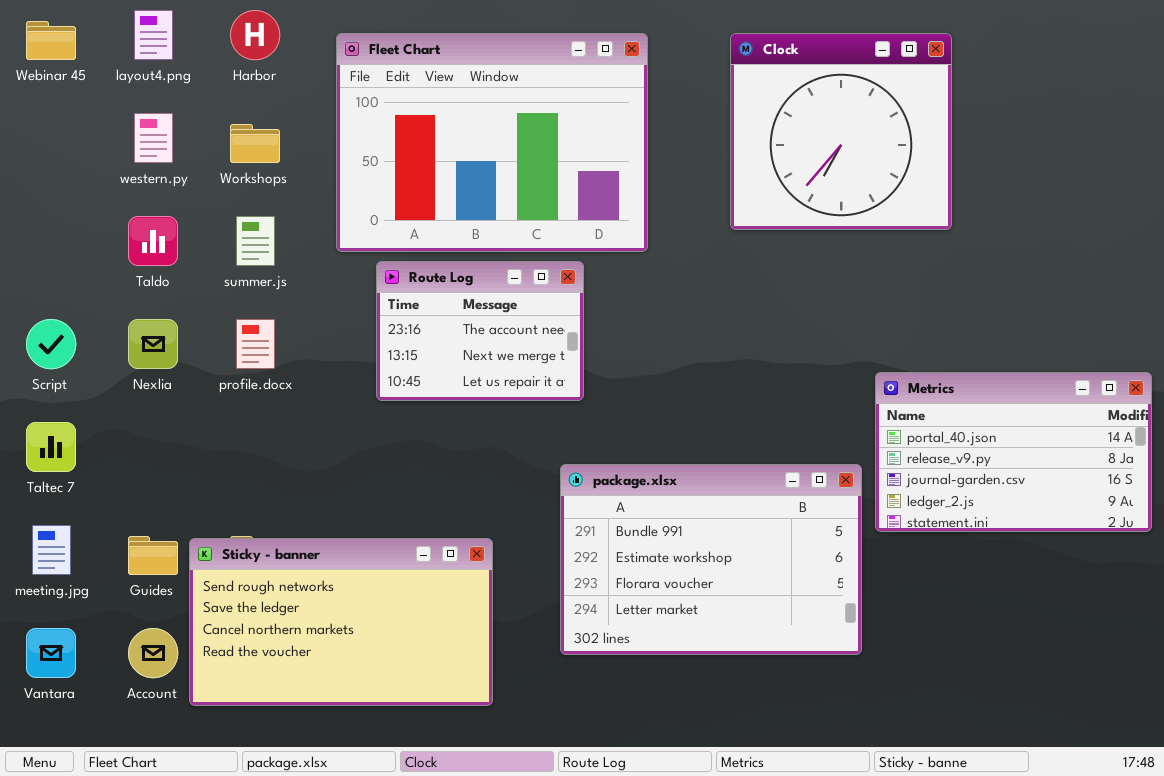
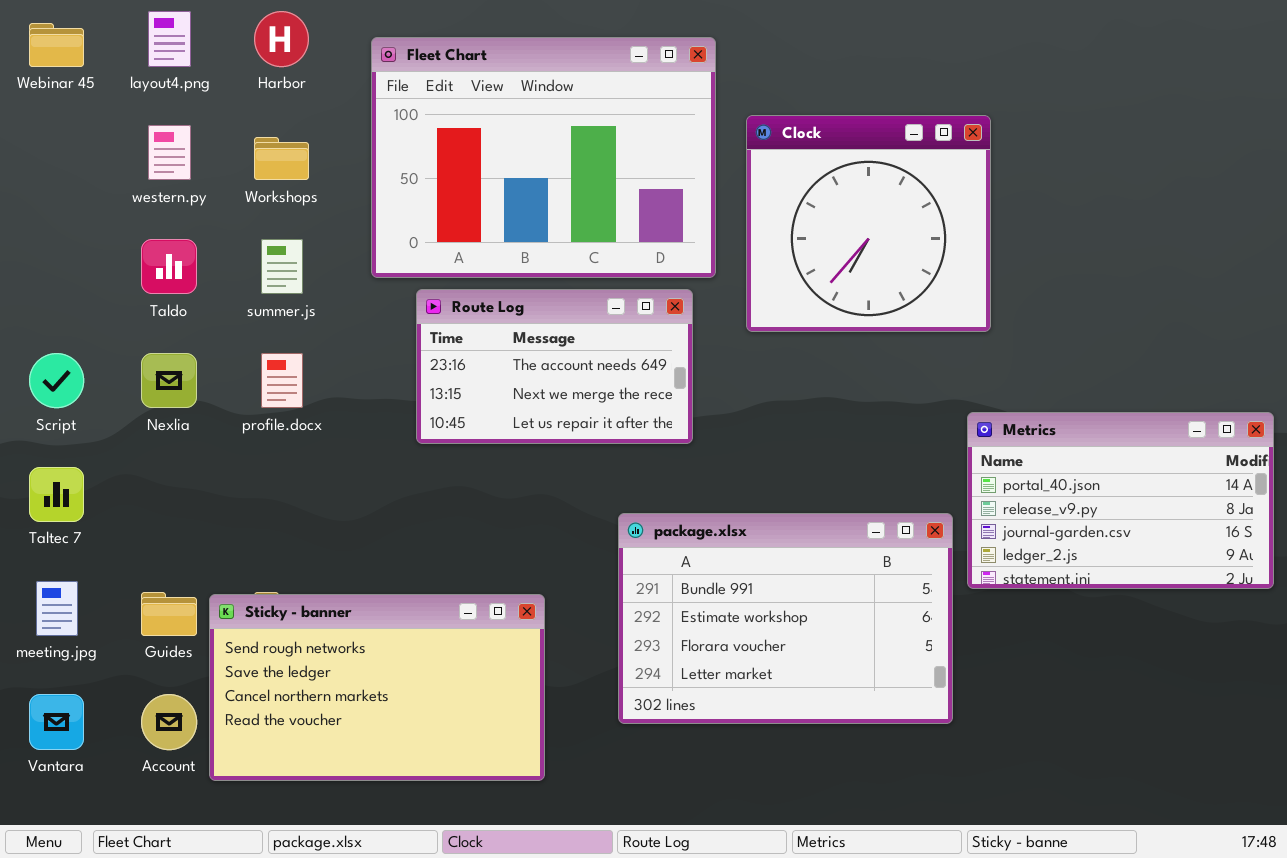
Clock: [730,33,952,230] -> [746,115,991,332], moved
Route Log: [376,261,584,401] -> [416,289,693,444], resized

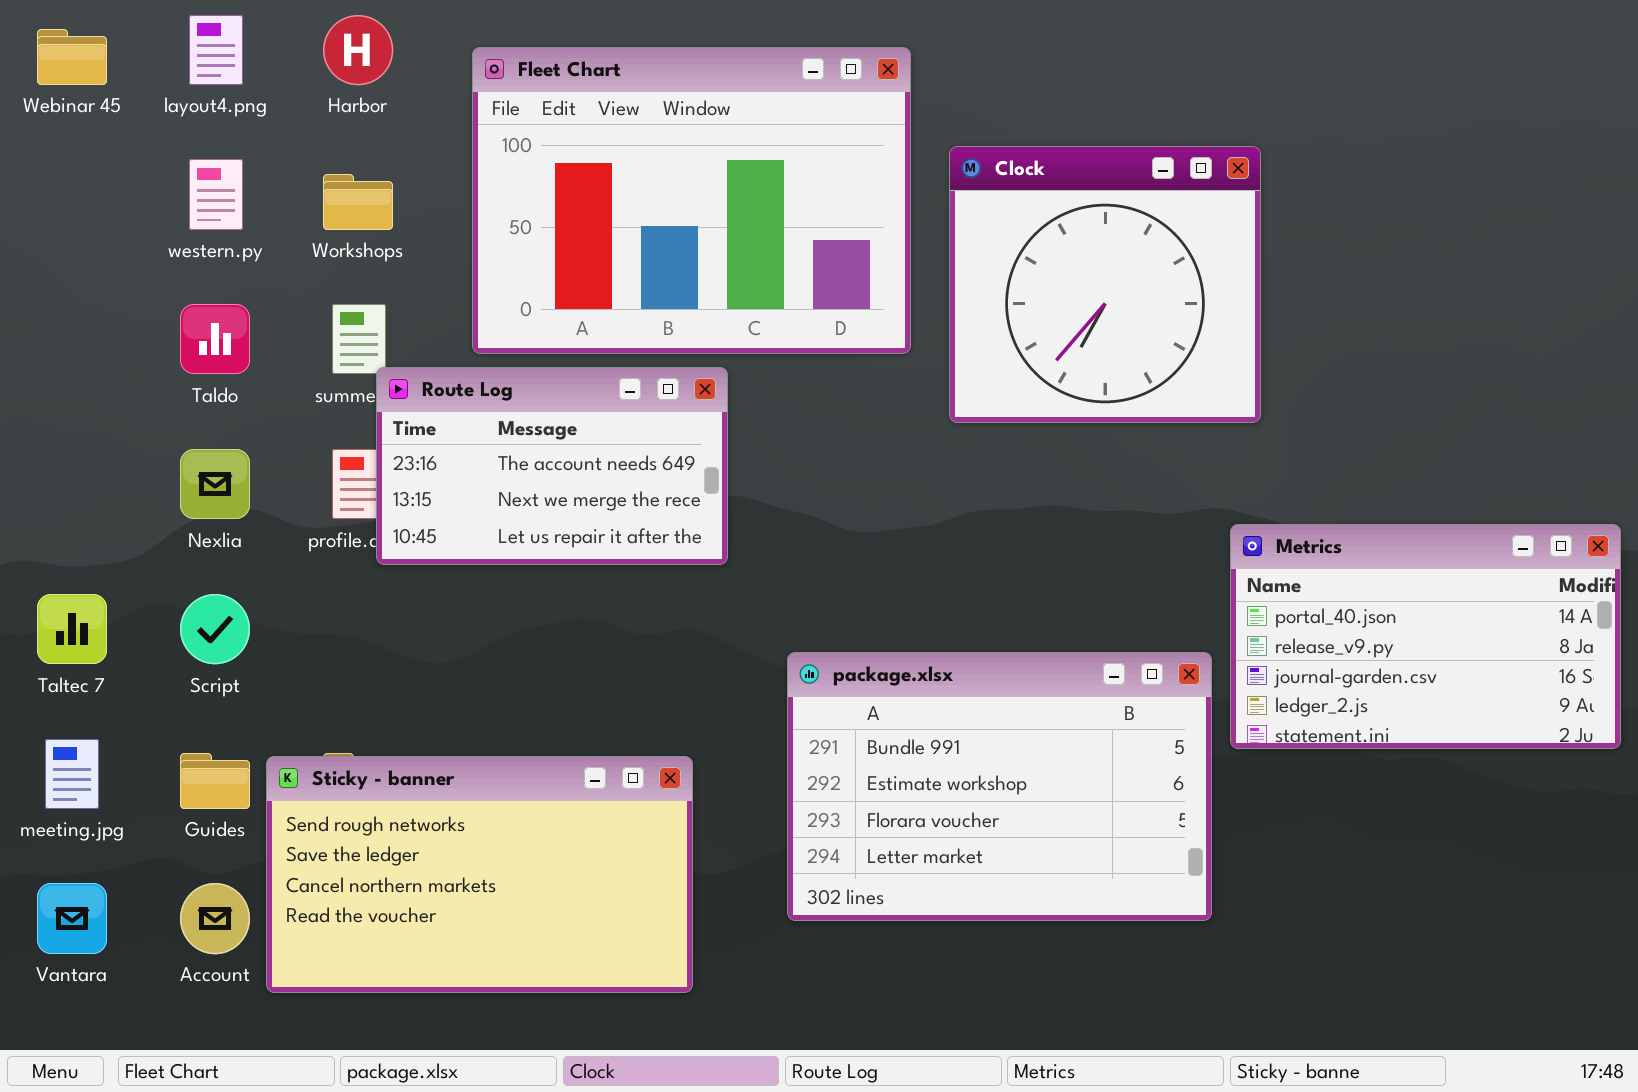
Route Log: [416,289,693,444] -> [376,367,728,565], moved
Script: [29,353,84,408] -> [180,594,250,664], moved

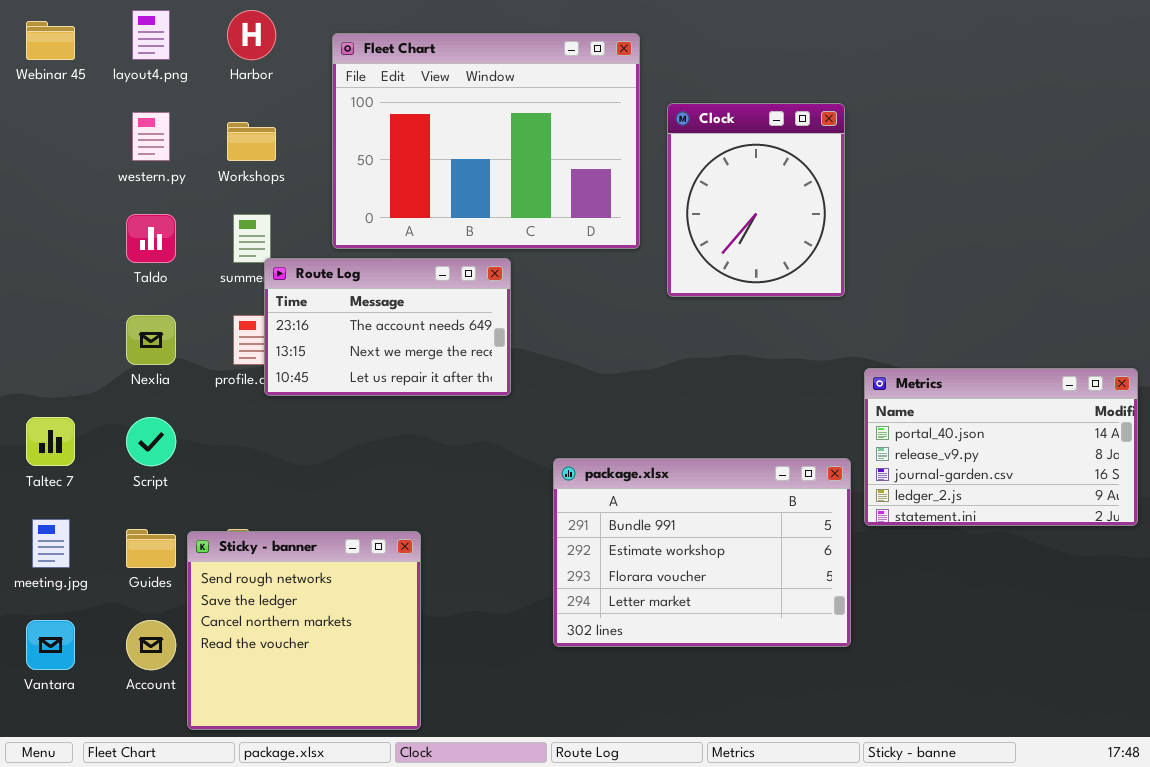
Clock: [949,146,1261,423] -> [667,103,845,297], resized
Sticky - banner: [266,756,693,993] -> [187,531,421,730], resized

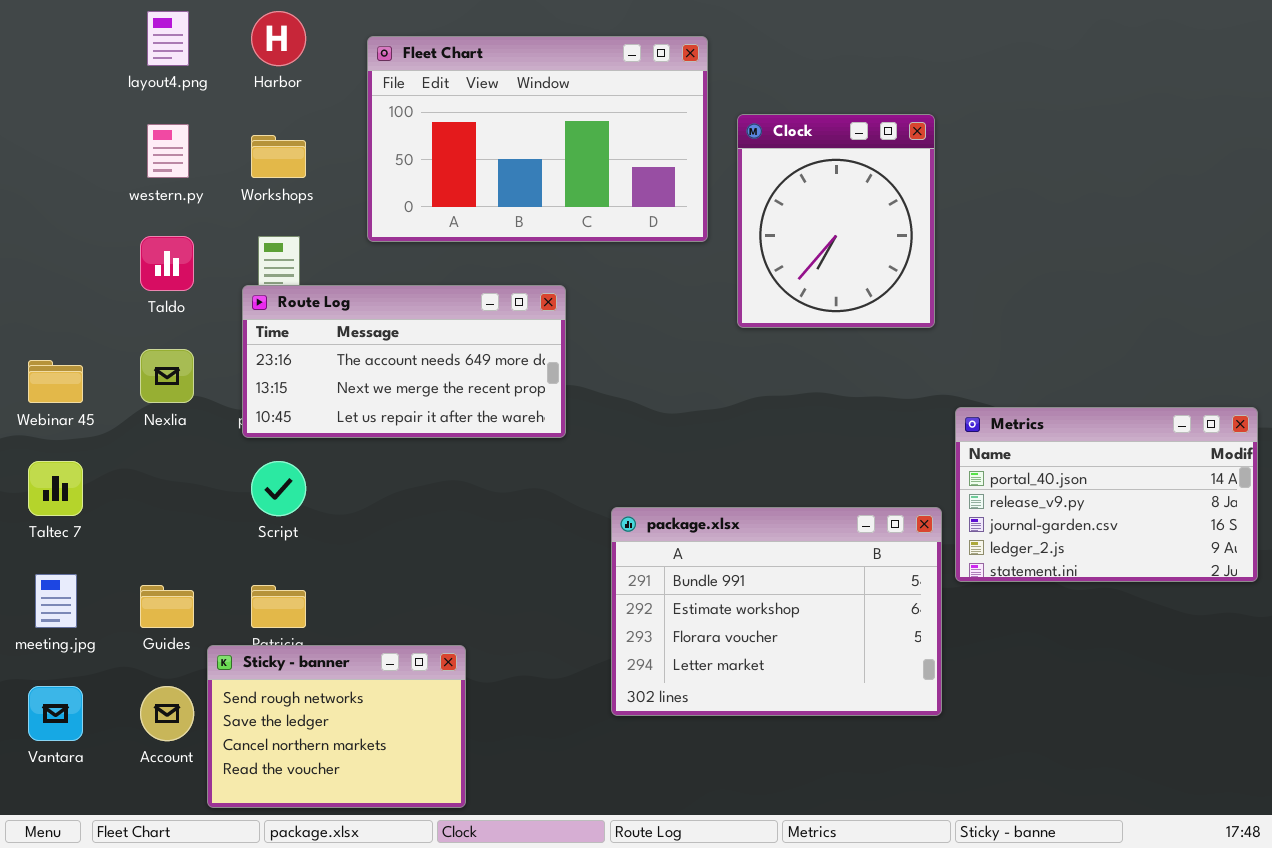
Webinar 45: [26,21,75,60] -> [28,360,83,403], moved
Fleet Chart: [332,33,640,249] -> [367,36,708,242], resized
Route Log: [264,258,511,396] -> [242,285,566,438], resized
Script: [126,417,176,466] -> [251,461,306,516], moved
Sticky - banner: [187,531,421,730] -> [207,645,466,808], resized

